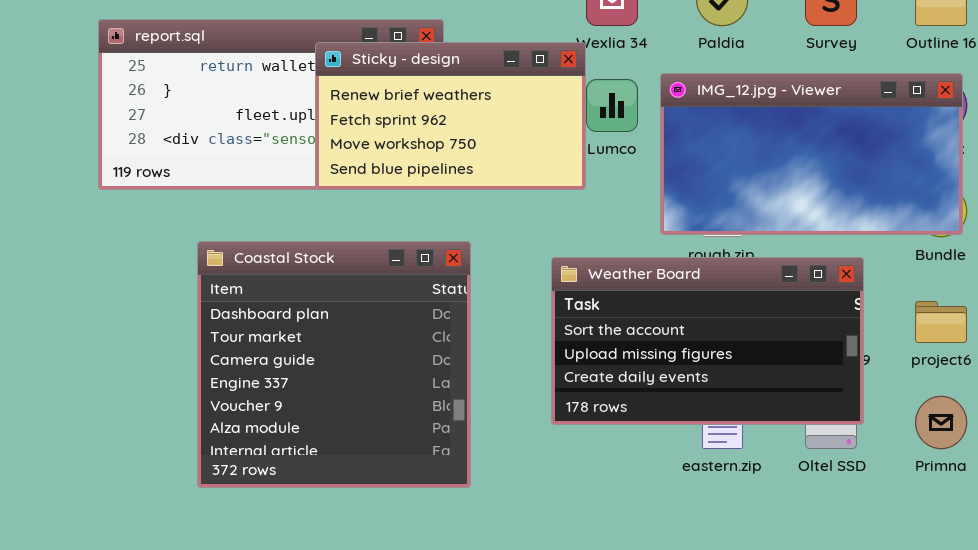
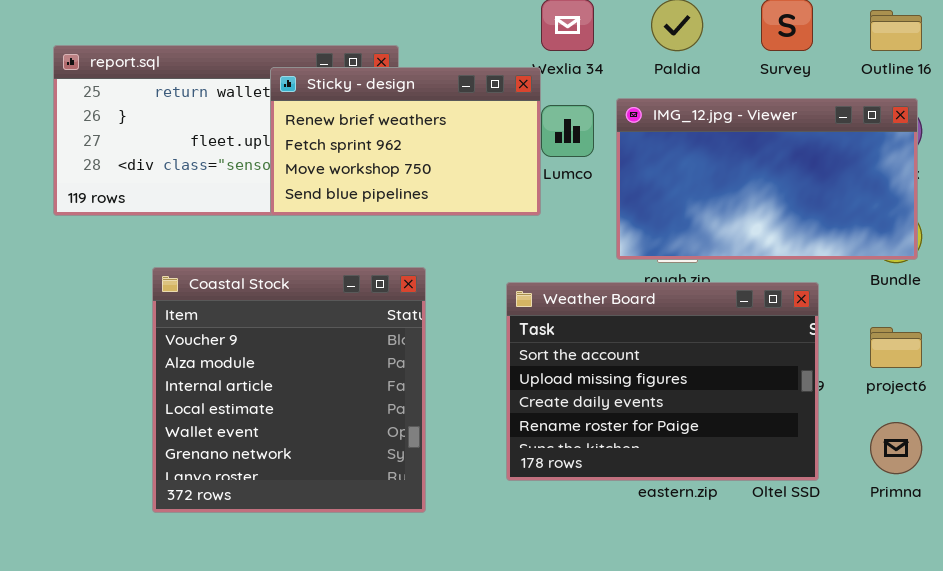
Coastal Stock: [197,241,471,488] -> [152,267,426,513], scrolled down 4 rows
Weather Board: [551,257,864,425] -> [506,282,819,481], resized

